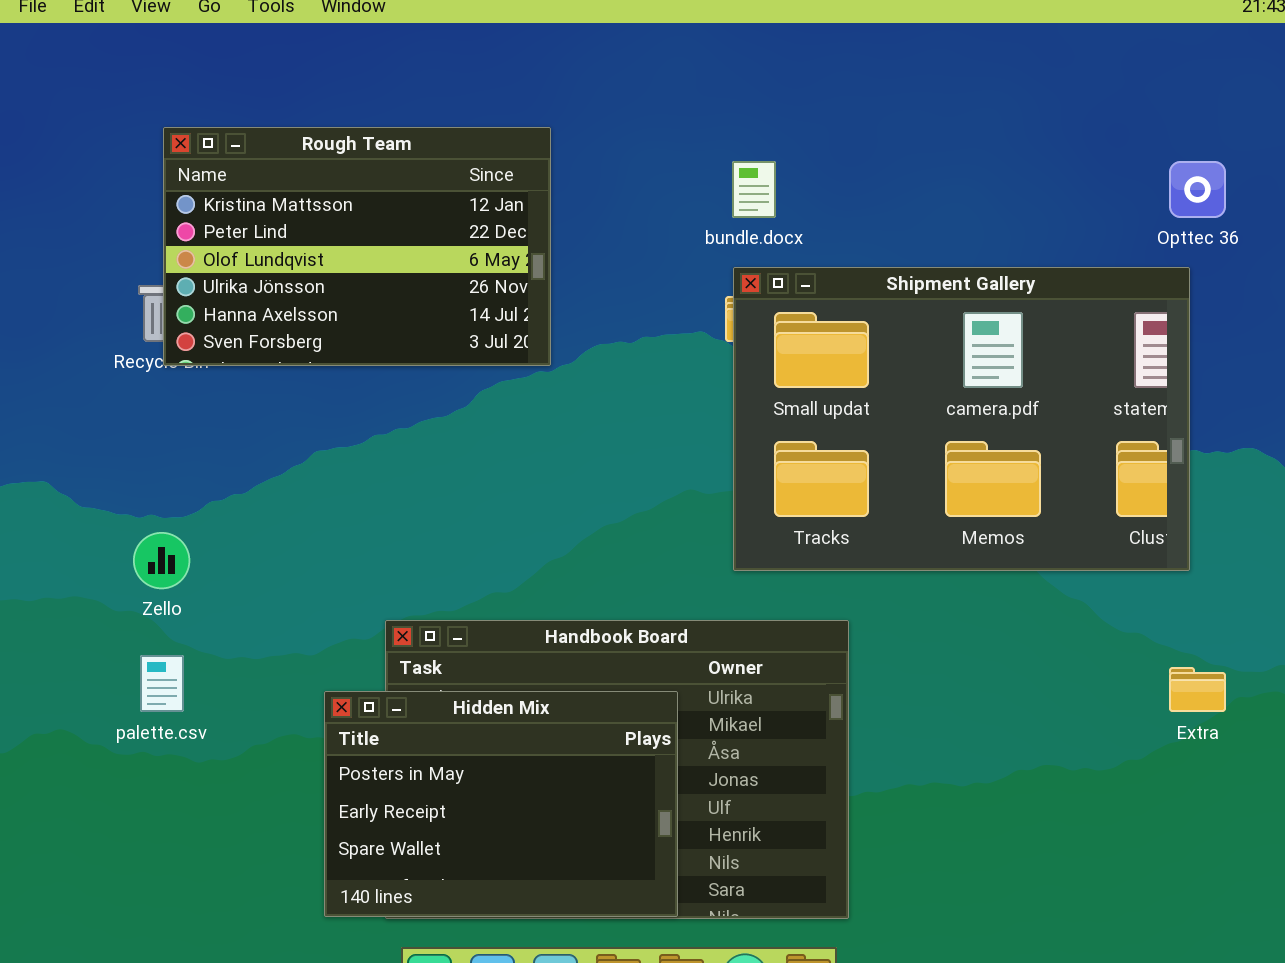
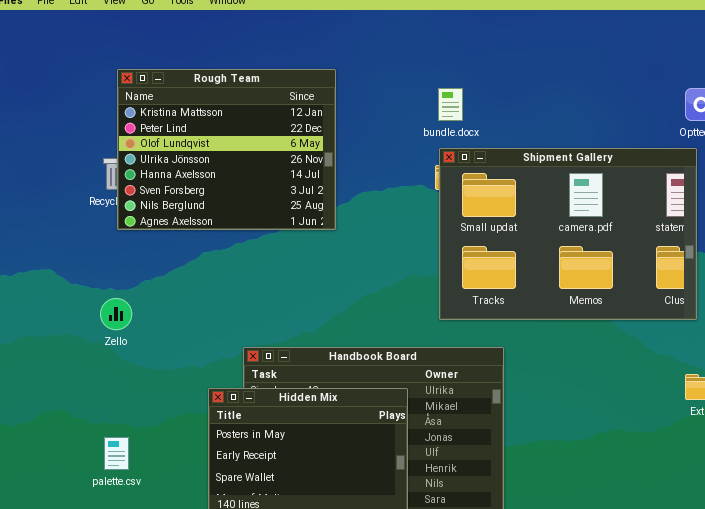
Rough Team: [163,127,551,366] -> [117,69,336,230], resized
palette.csv: [140,655,184,712] -> [104,437,129,470], moved

